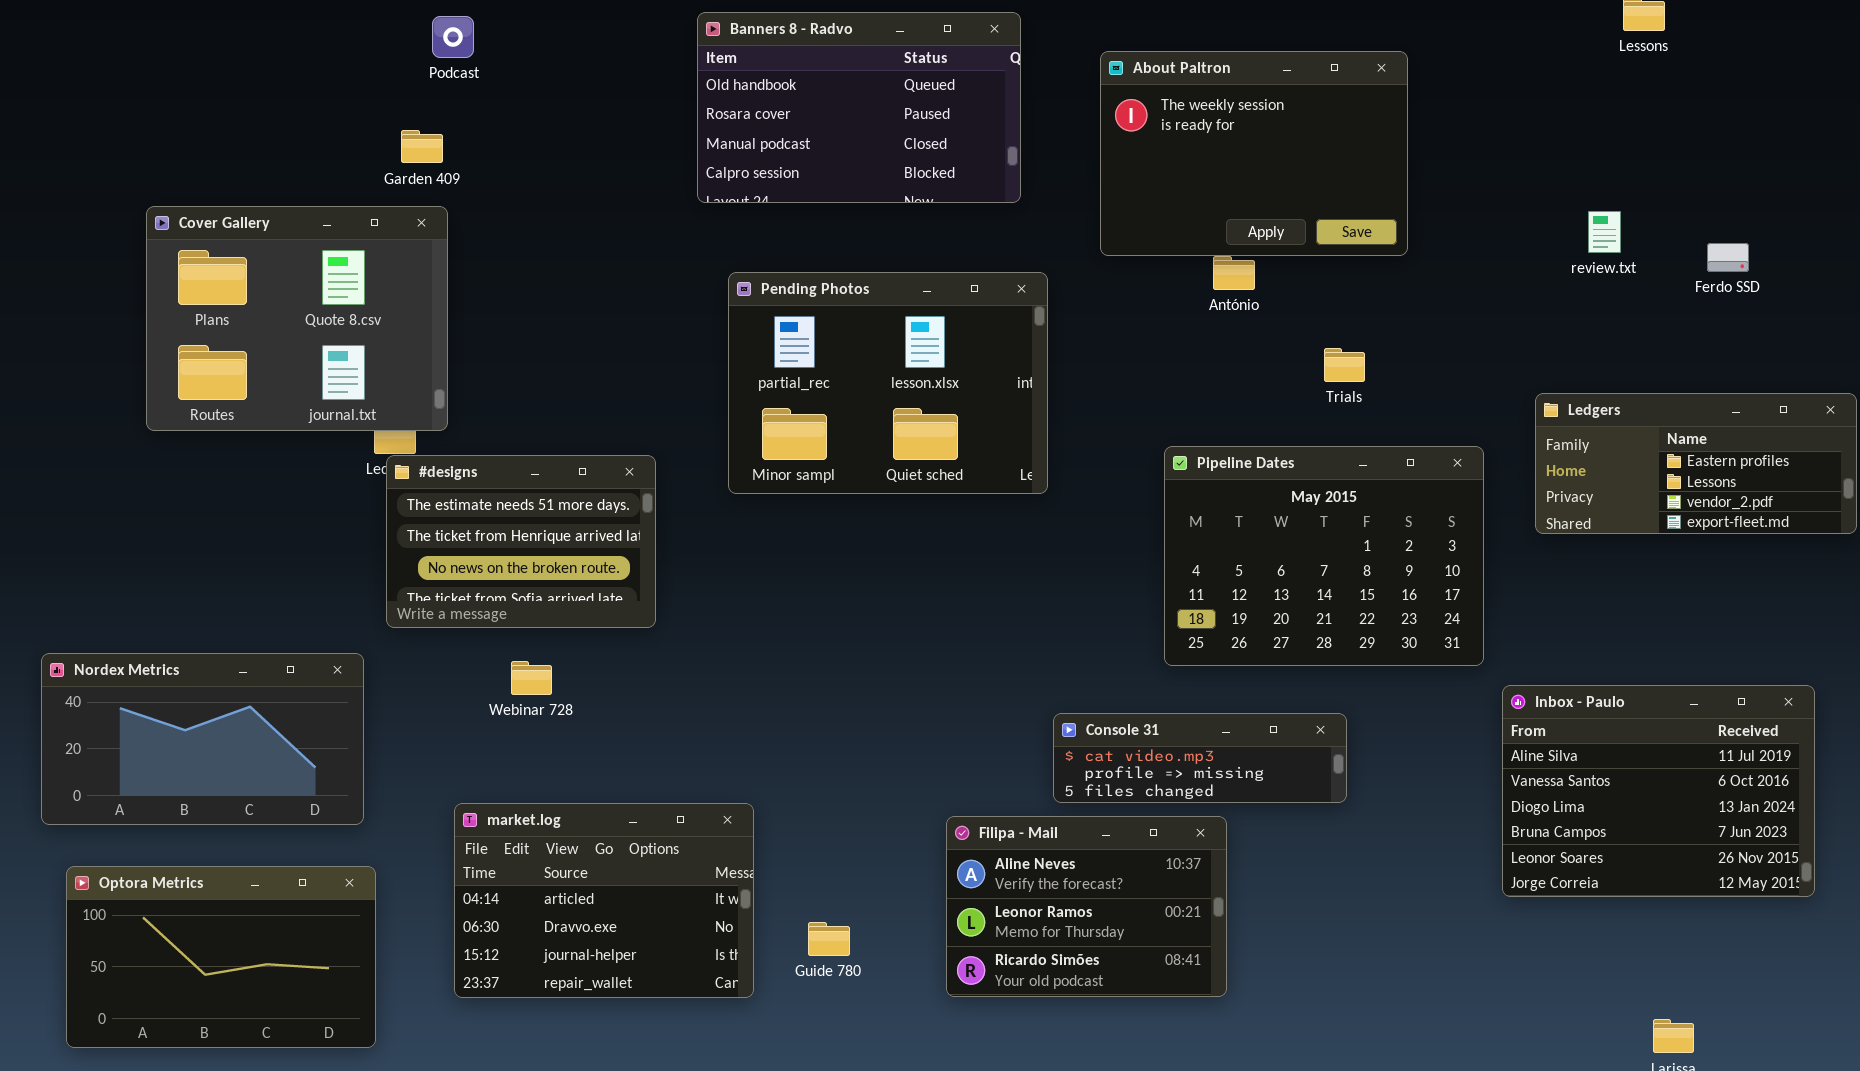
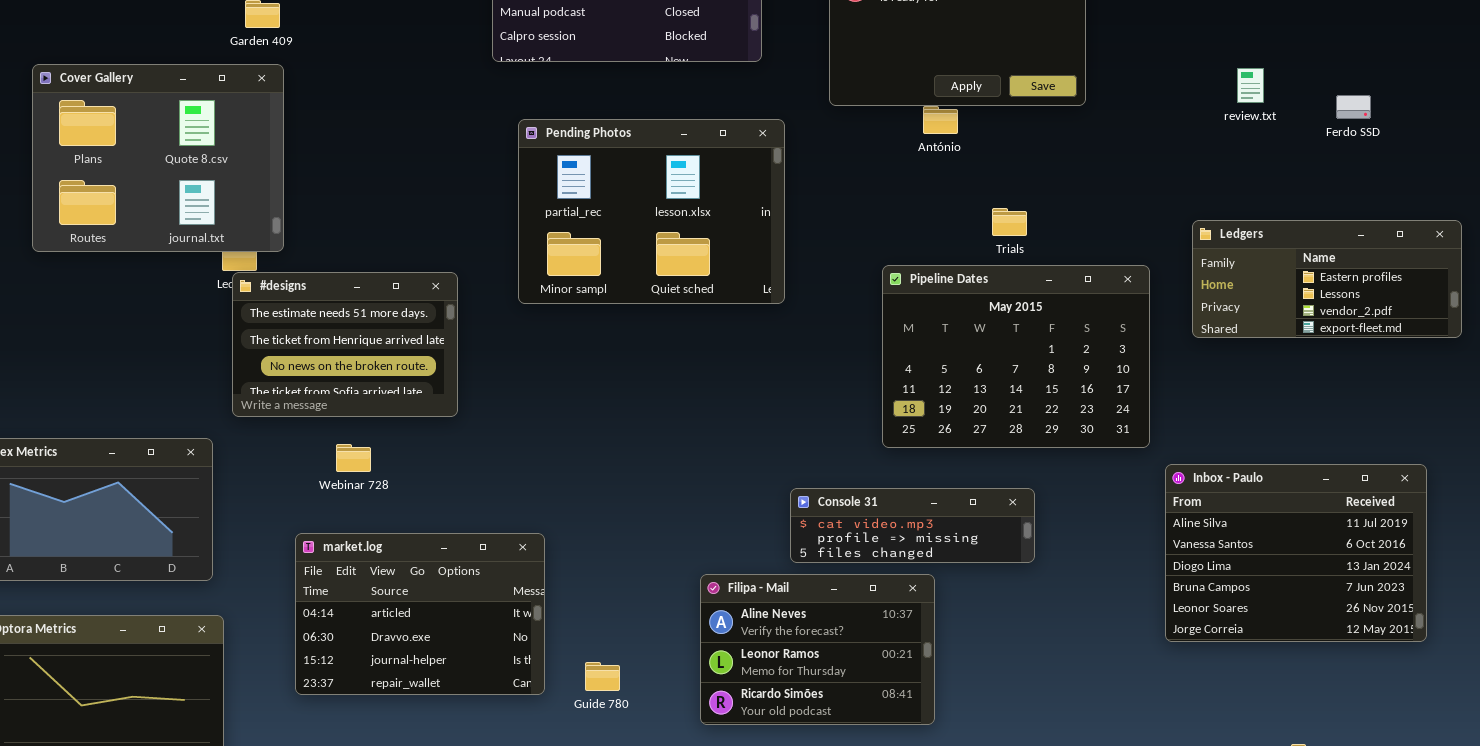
Trials: [1324,348,1365,382] -> [992,208,1027,236], moved
market.log: [454,803,754,998] -> [295,533,545,695], moved

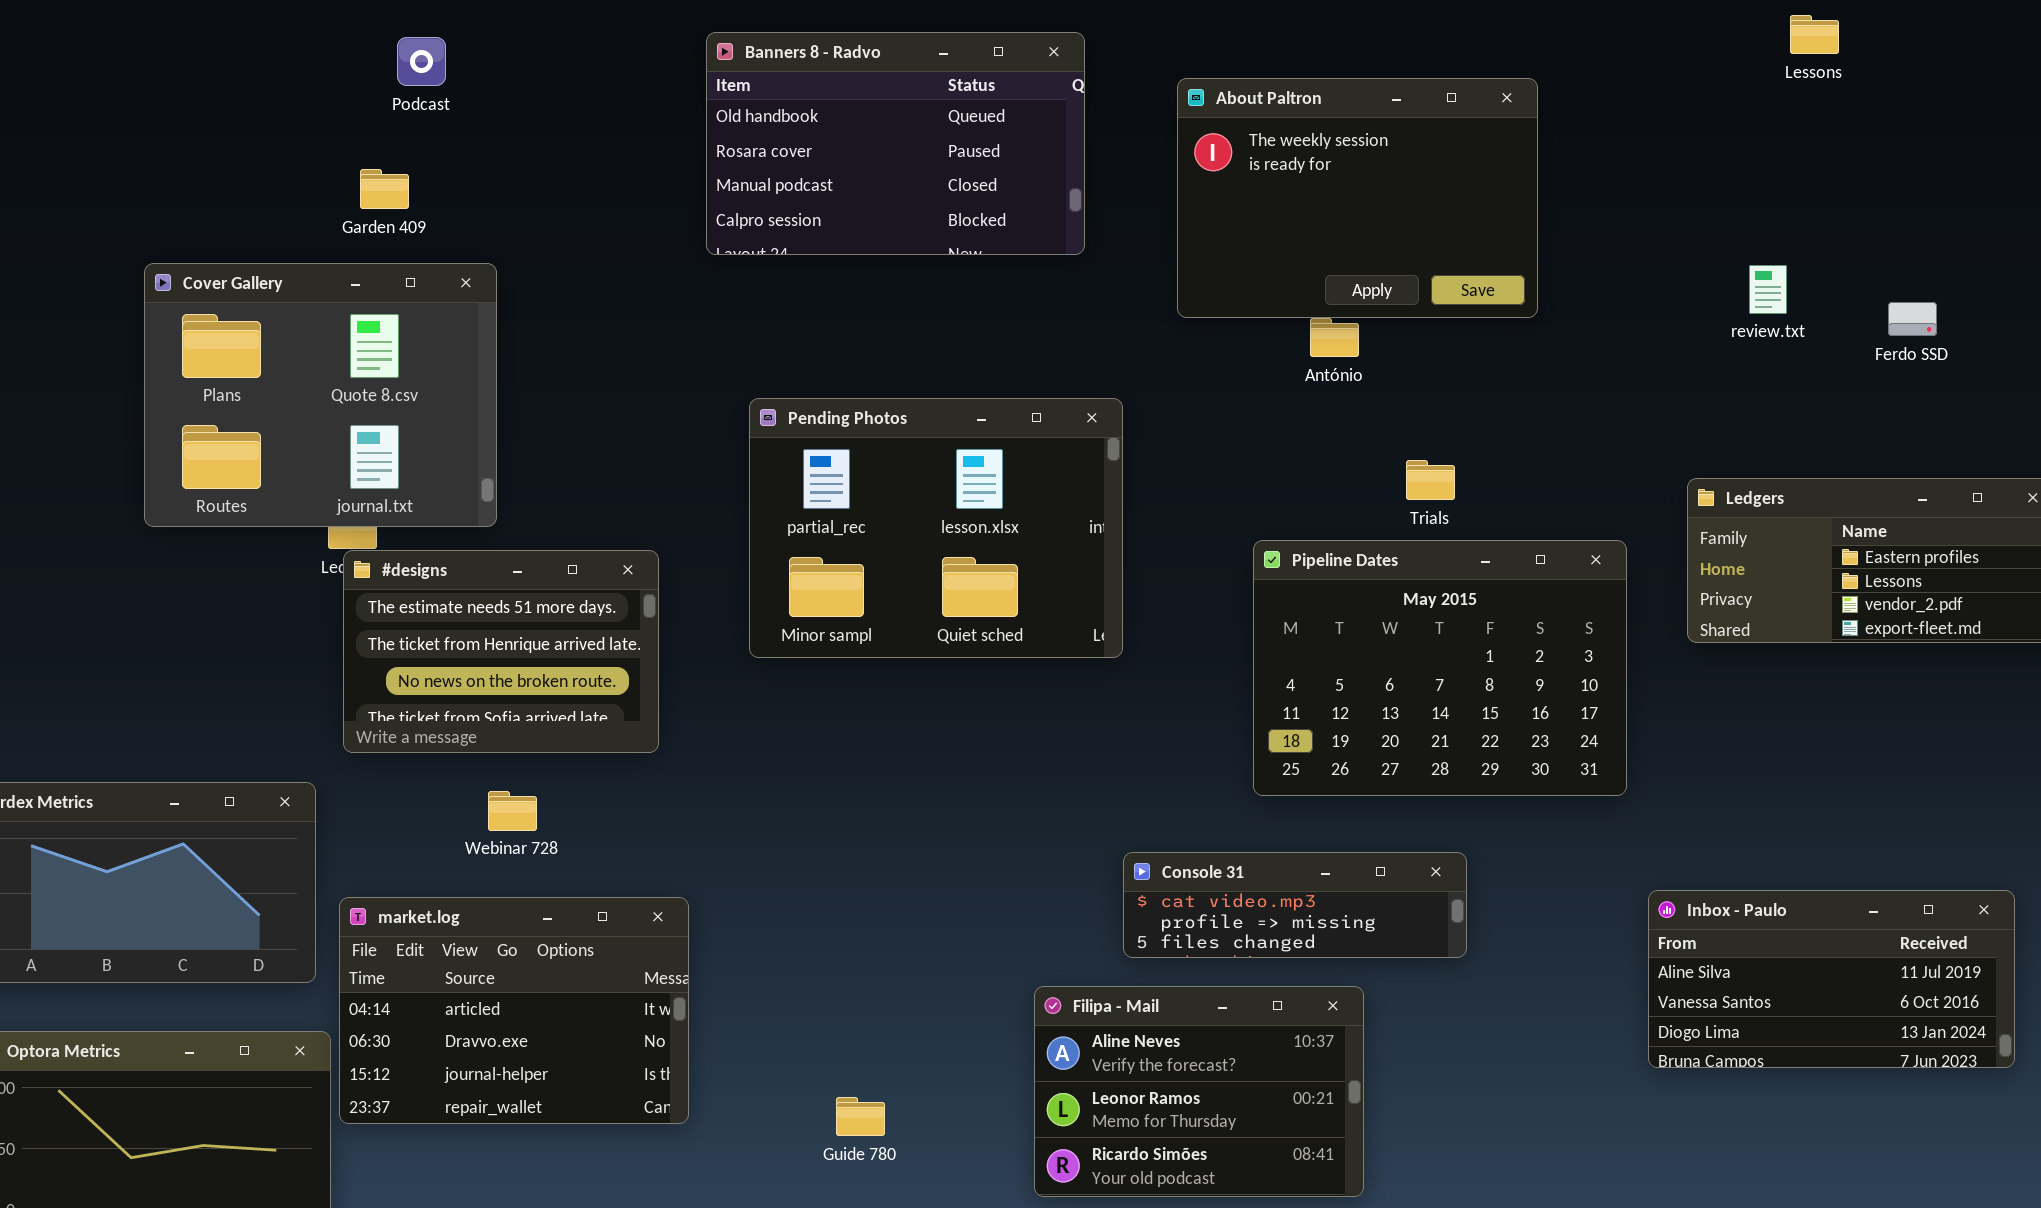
Cover Gallery: [32,64,284,252] -> [144,263,497,527], moved
Pending Photos: [518,119,785,304] -> [749,398,1123,658], moved
Inbox - Paulo: [1165,464,1427,642] -> [1648,890,2015,1068], resized
market.log: [295,533,545,695] -> [339,897,689,1124], moved
Filipa - Mail: [700,574,935,725] -> [1034,986,1364,1197], moved

